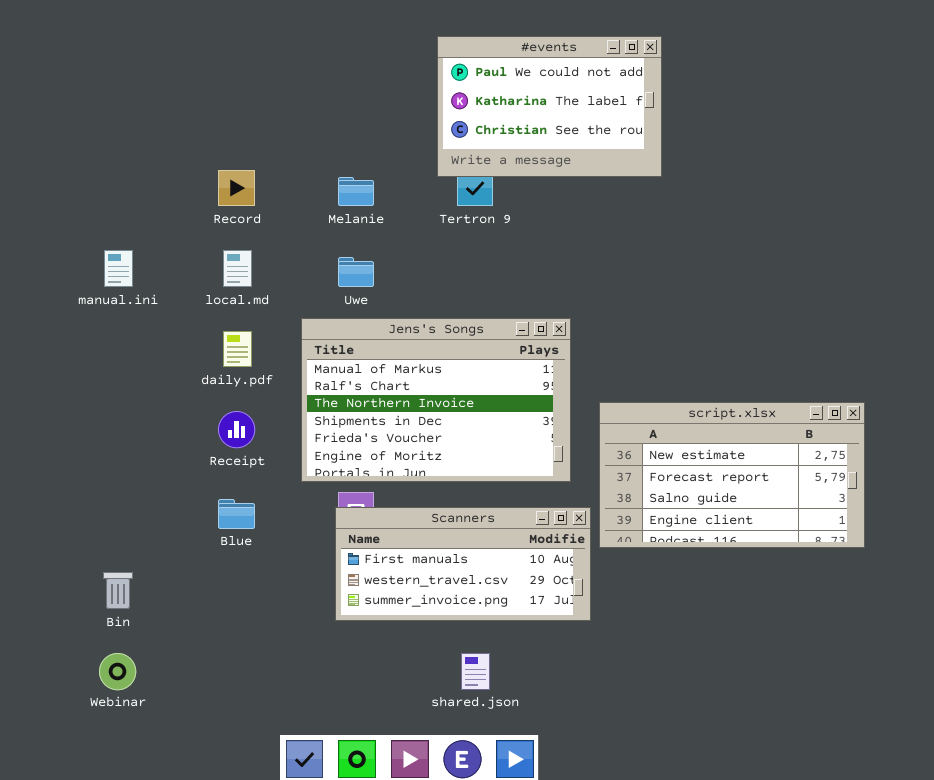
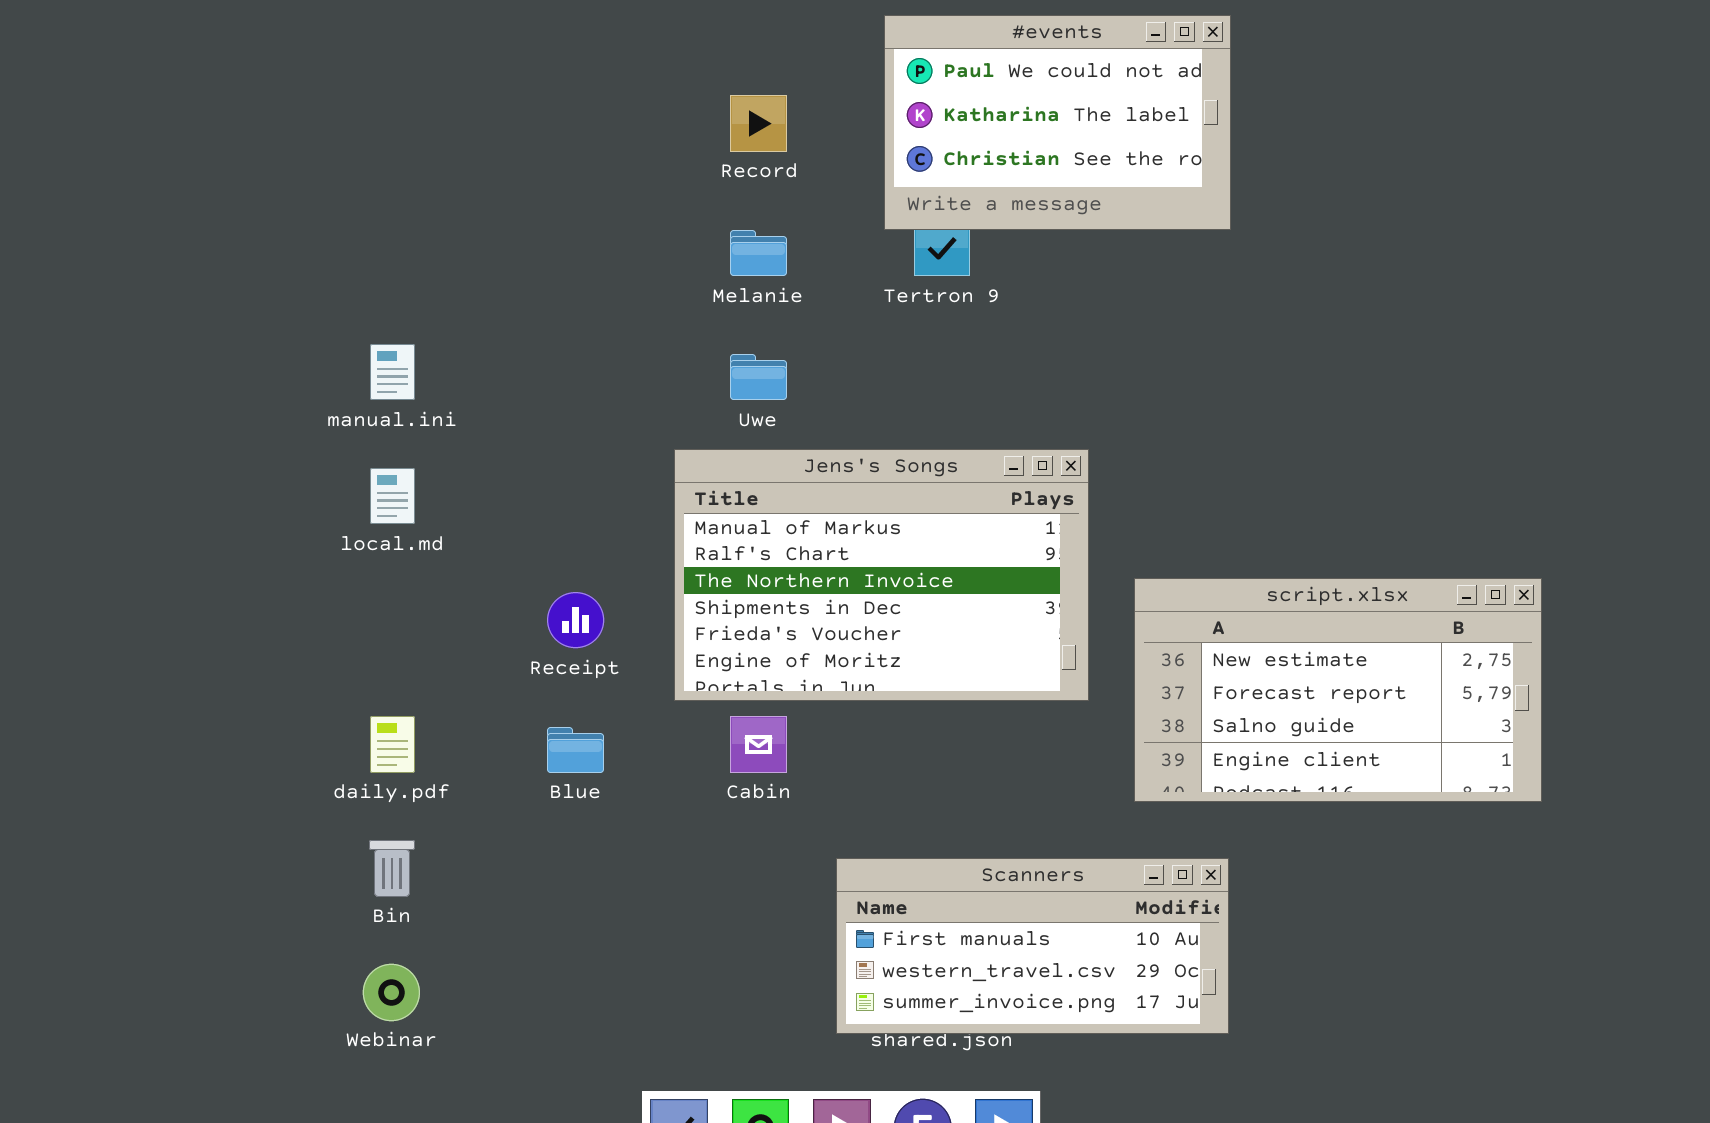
Record: [218,170,255,206] -> [730,95,787,152], moved
local.md: [223,250,252,287] -> [370,468,415,524], moved
daily.pdf: [223,331,252,367] -> [370,716,415,773], moved
Scanners: [335,507,591,621] -> [836,858,1229,1034], moved

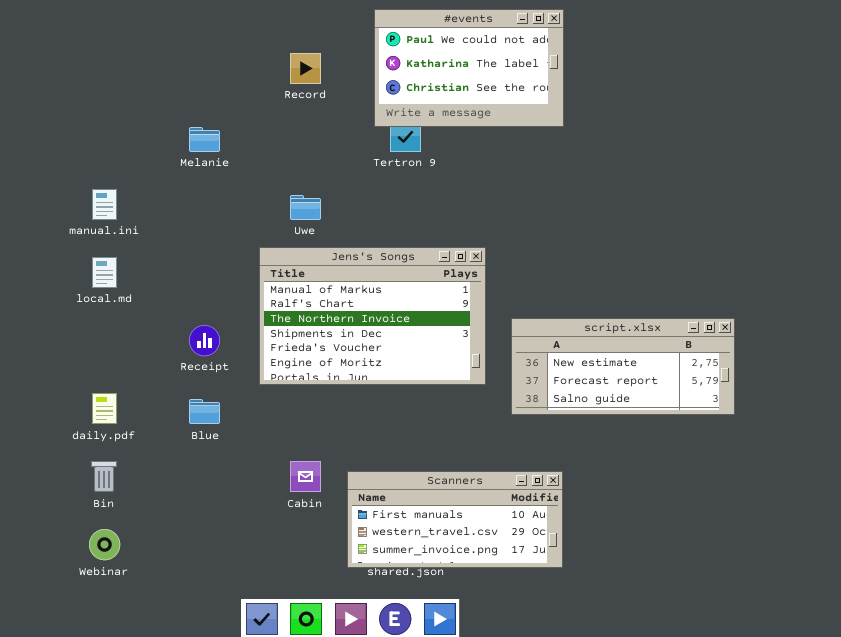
Melanie: [730,230,787,276] -> [189,127,220,152], moved
script.xlsx: [1134,578,1542,802] -> [511,318,735,415], resized
Cabin: [730,716,787,773] -> [290,461,321,492], moved

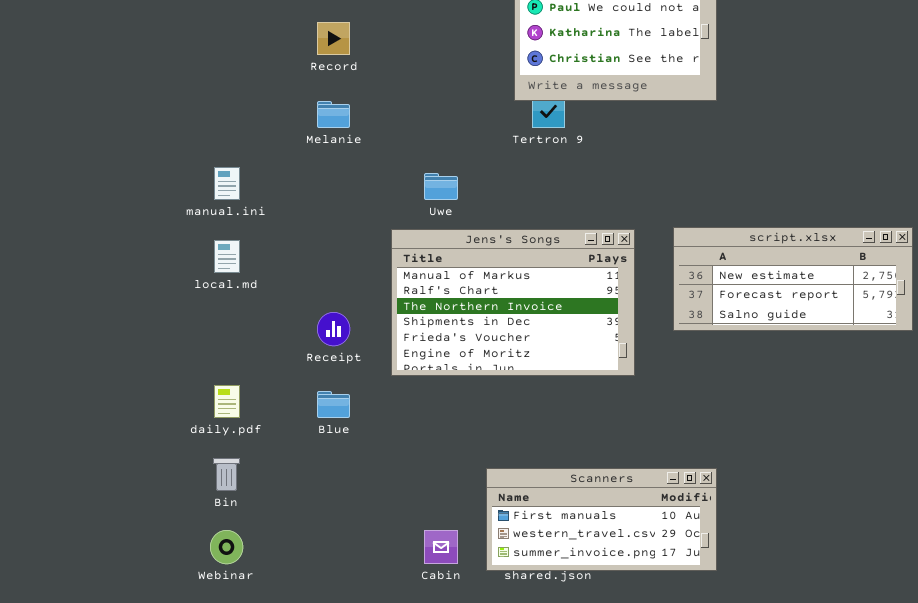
Record: [290,53,321,84] -> [317,22,350,55], moved
script.xlsx: [511,318,735,415] -> [673,227,913,331], moved
Cabin: [290,461,321,492] -> [424,530,458,564], moved

